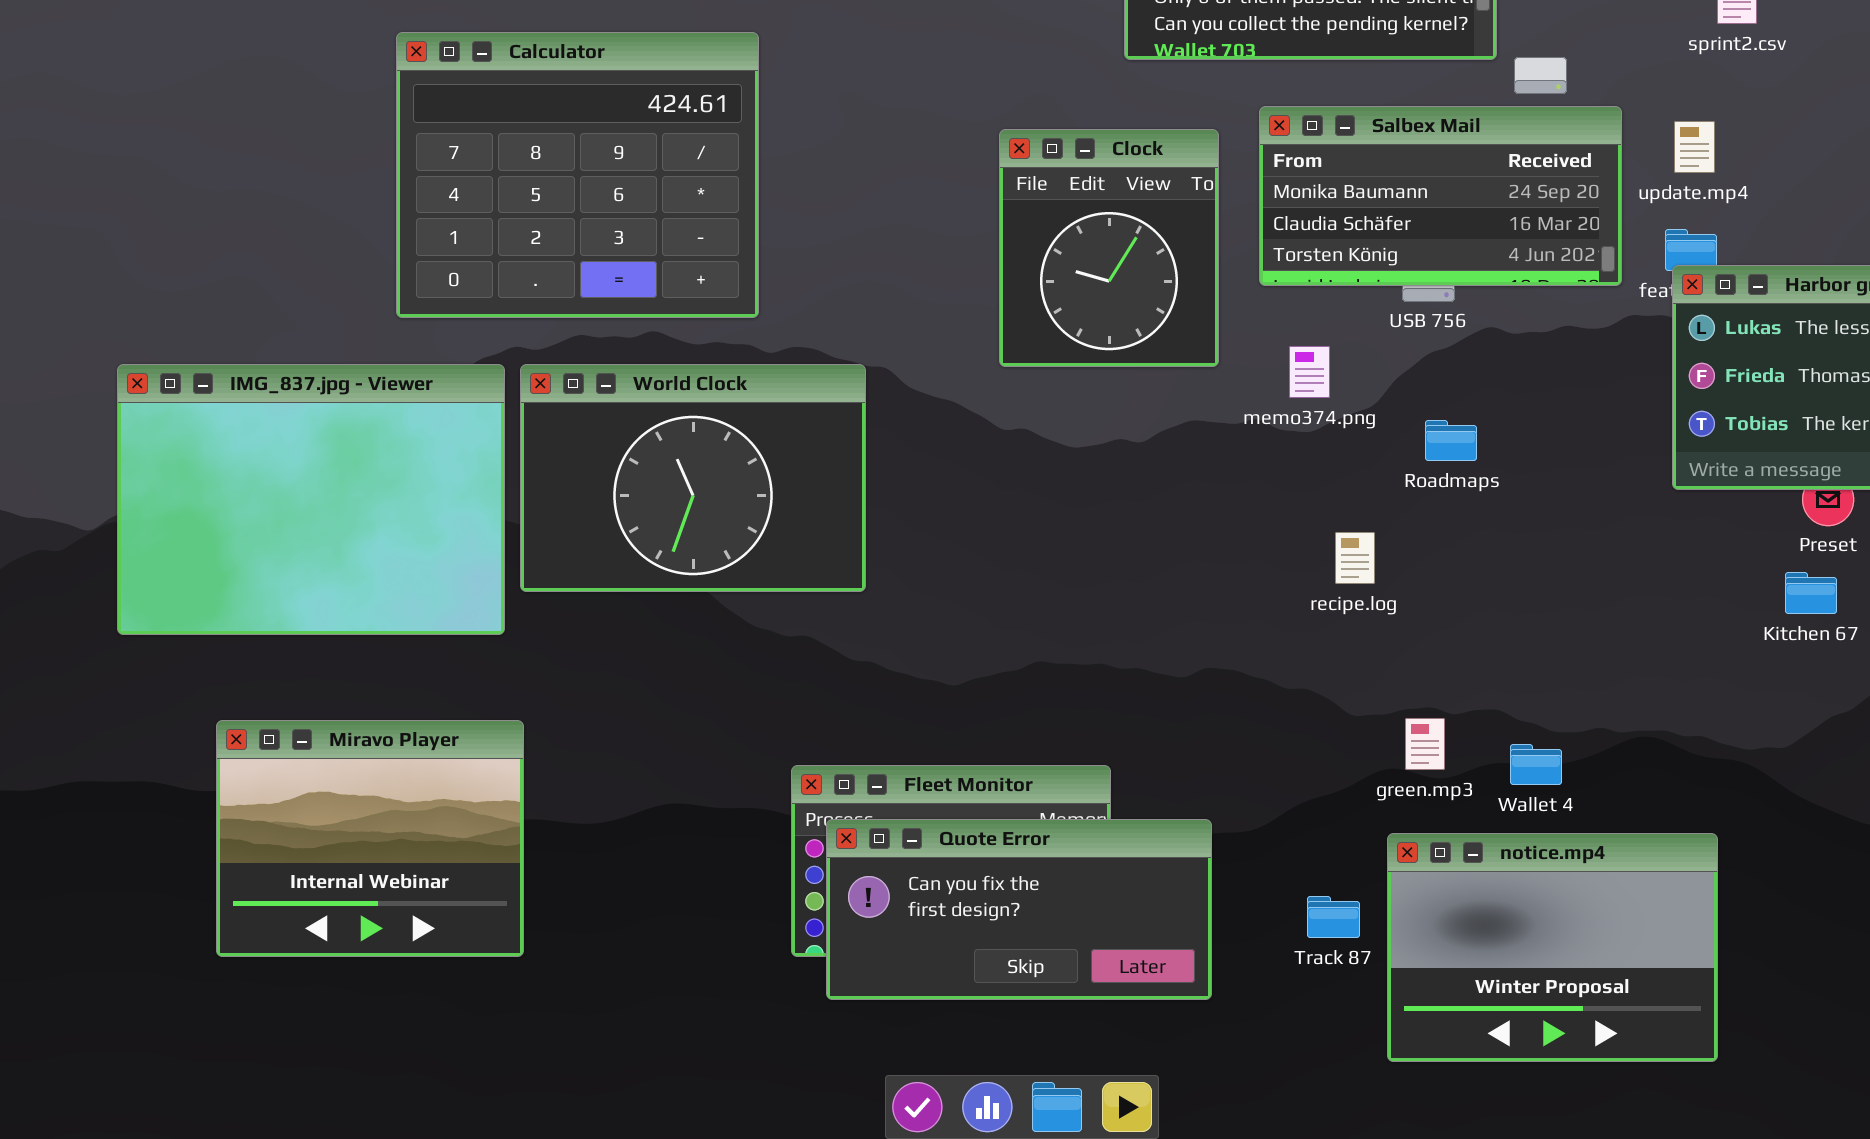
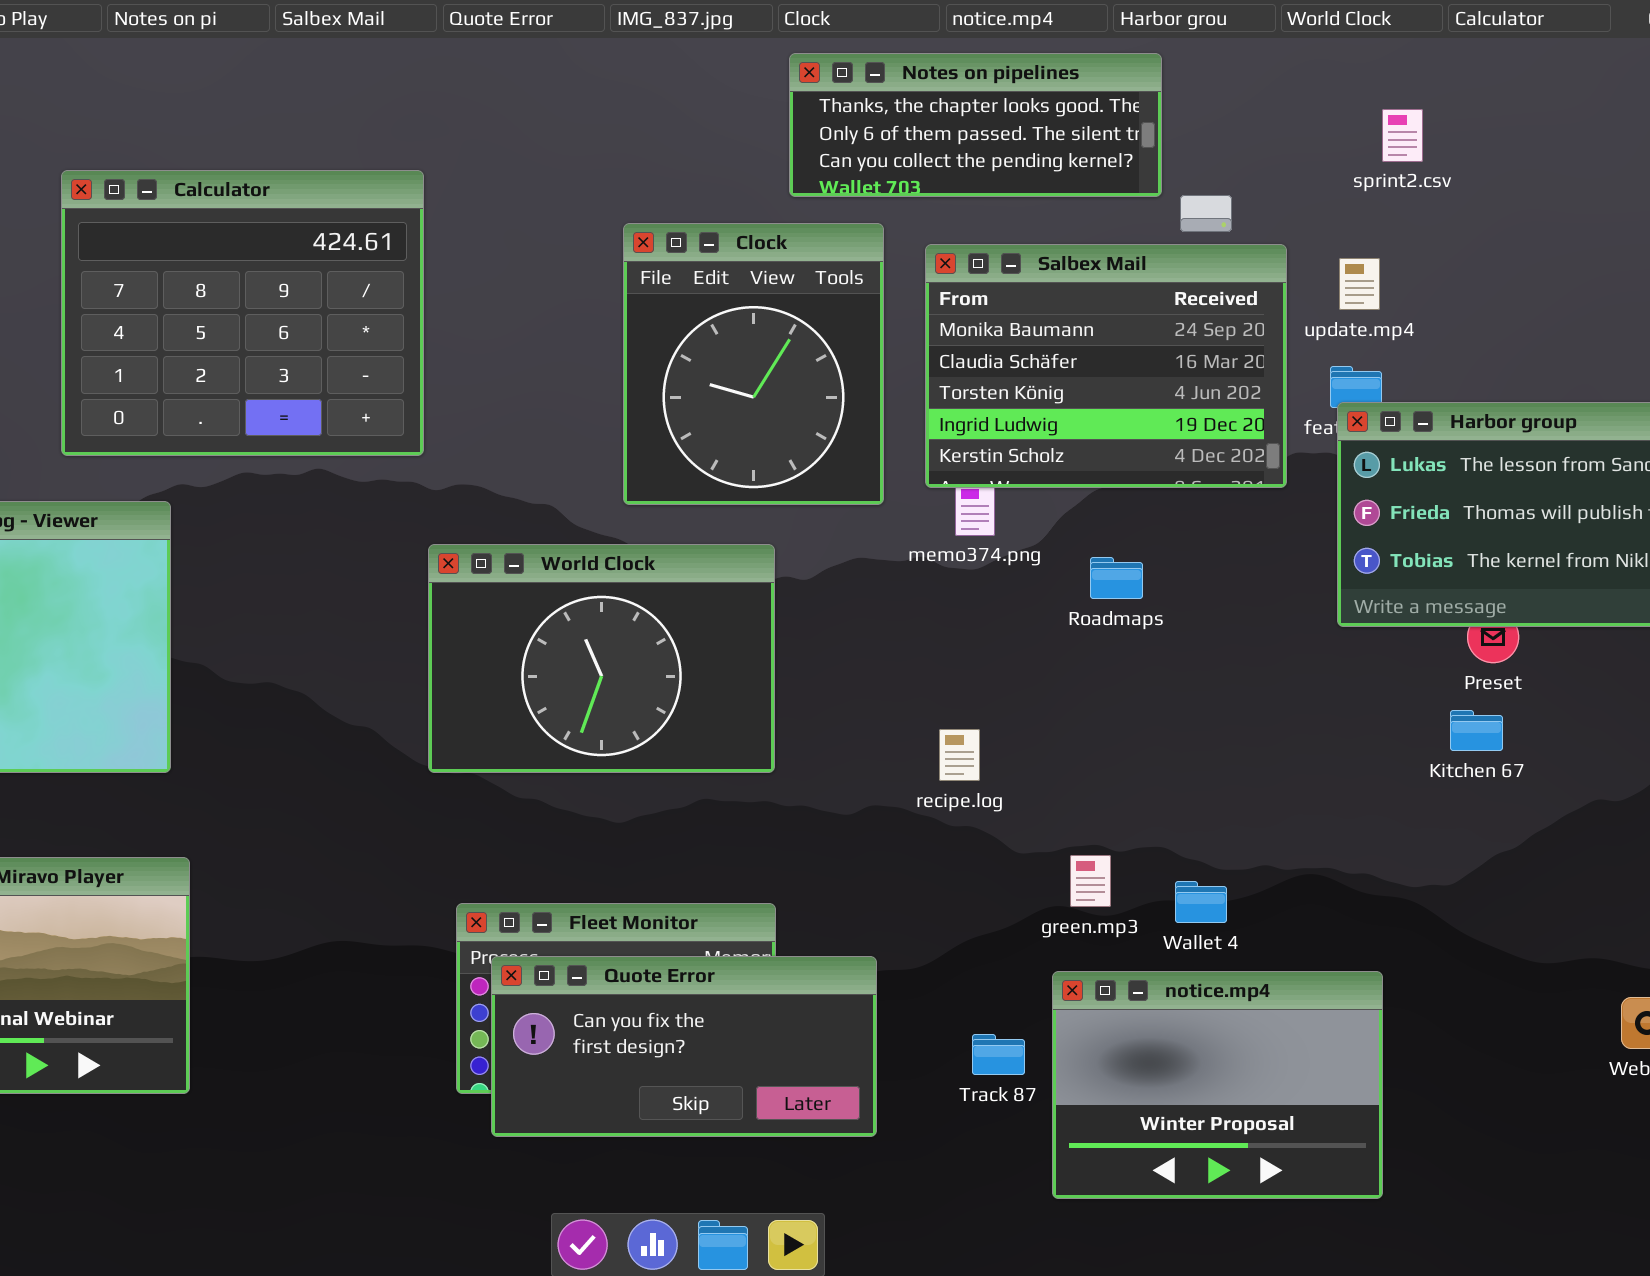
Salbex Mail: [1259,106,1622,286] -> [925,244,1287,488], resized
Clock: [999,129,1219,367] -> [623,223,884,505], resized
World Clock: [520,364,866,592] -> [428,544,775,773], moved
recipe.log: [1335,532,1375,584] -> [939,729,980,781], moved

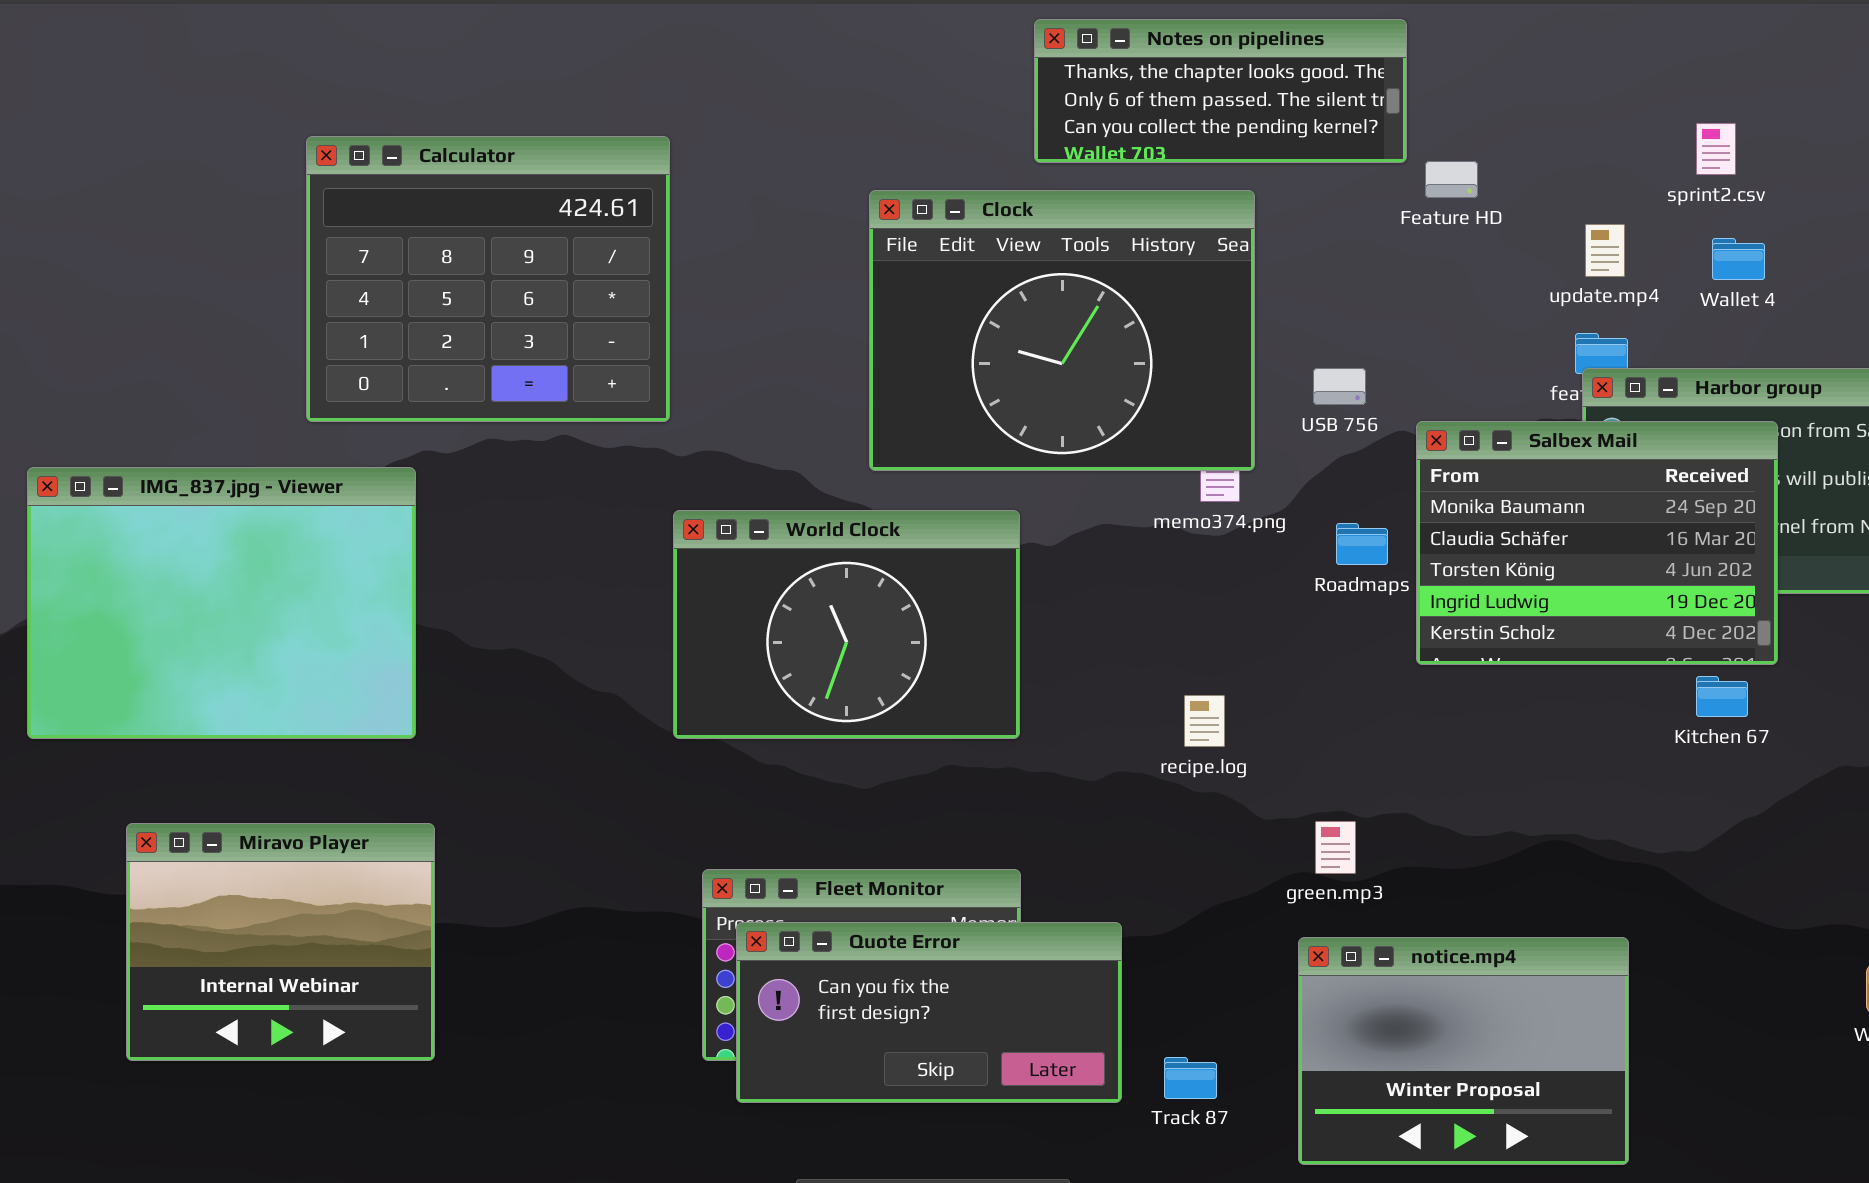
sprint2.csv: [1382,109,1423,162] -> [1696,123,1736,175], moved
Clock: [623,223,884,505] -> [869,190,1255,471], resized
Salbex Mail: [925,244,1287,488] -> [1416,421,1778,665], moved
Wallet 4: [1175,881,1227,923] -> [1712,238,1765,280], moved
Track 87: [972,1034,1025,1075] -> [1164,1057,1217,1099], moved

